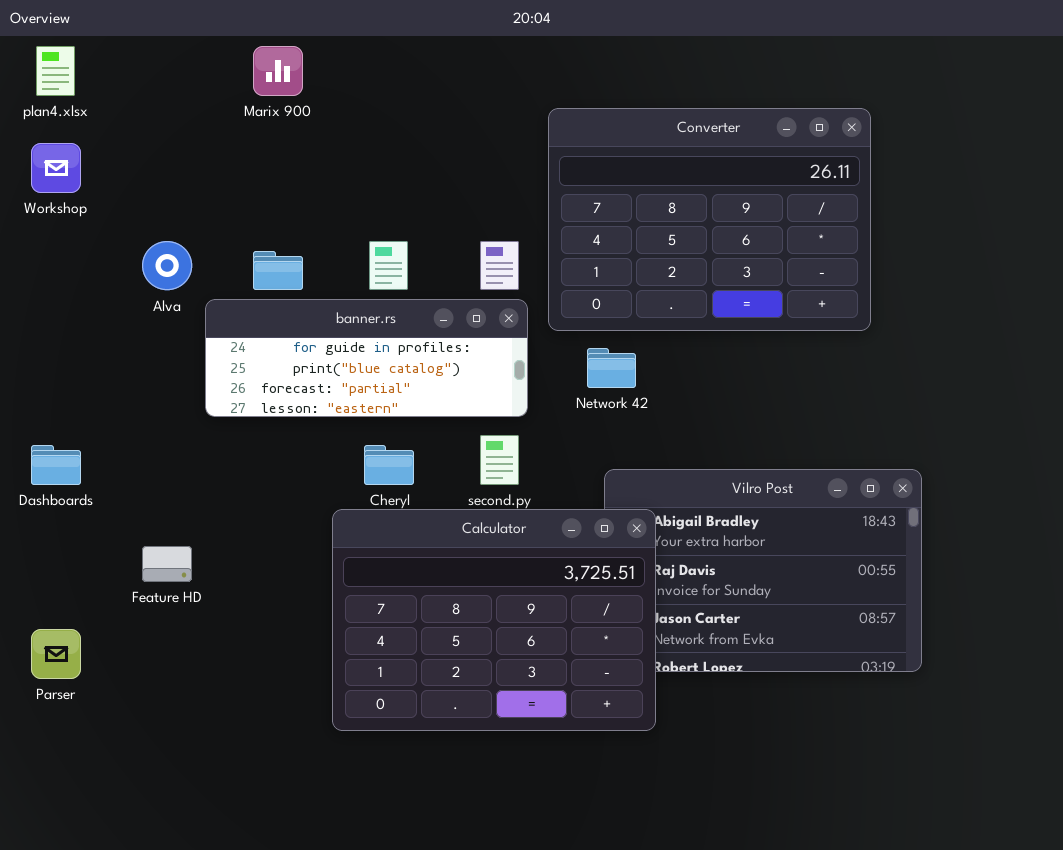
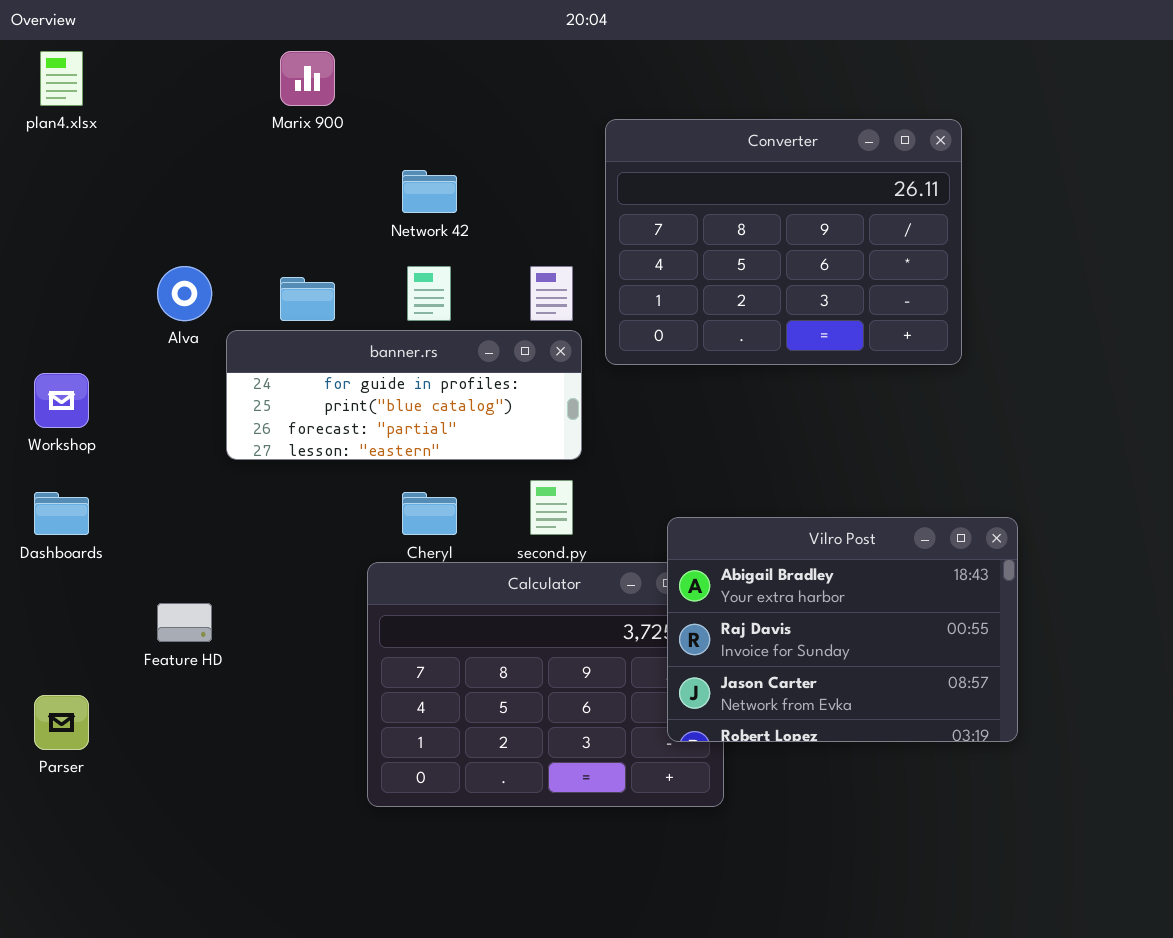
Workshop: [31,143,81,193] -> [34,373,89,428], moved
Network 42: [587,348,636,388] -> [402,170,457,213], moved
Vilro Post: [604,469,922,672] -> [667,517,1018,742], raised

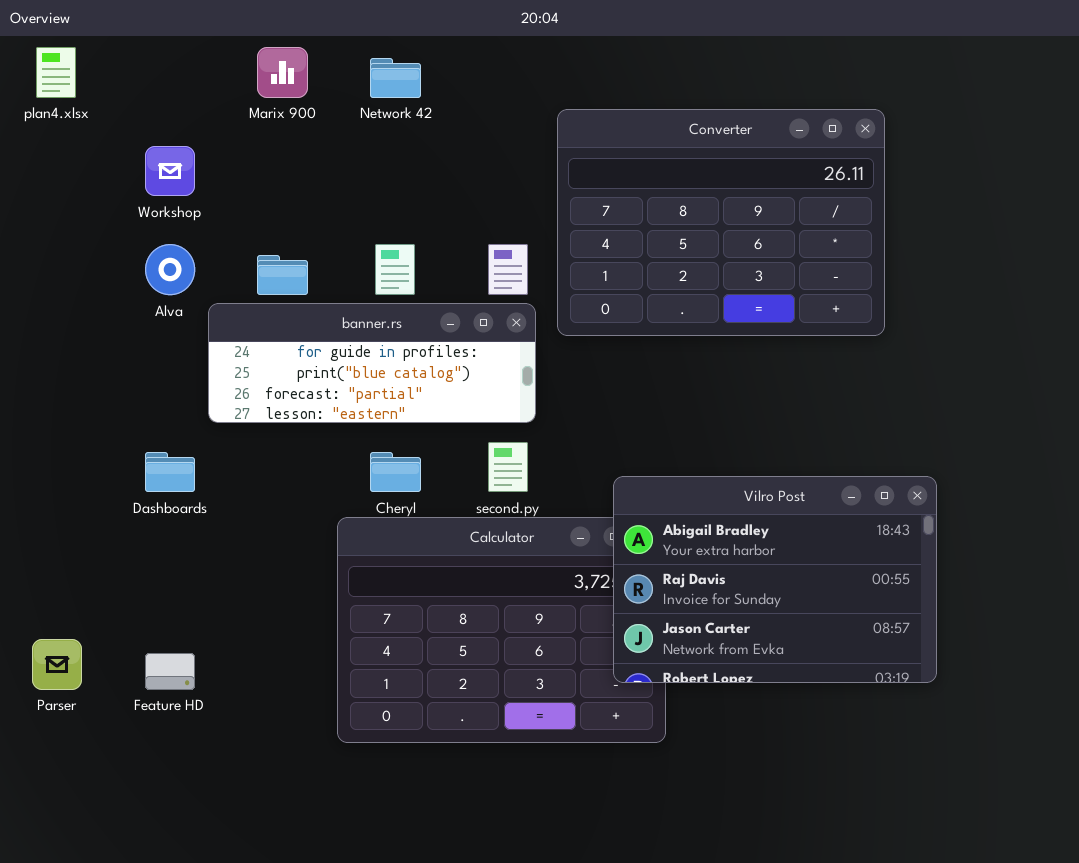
Network 42: [402,170,457,213] -> [370,58,421,98], moved
Workshop: [34,373,89,428] -> [145,146,195,196], moved
Dashboards: [34,492,89,535] -> [145,452,195,492], moved
Feature HD: [157,603,212,642] -> [145,653,195,690], moved

